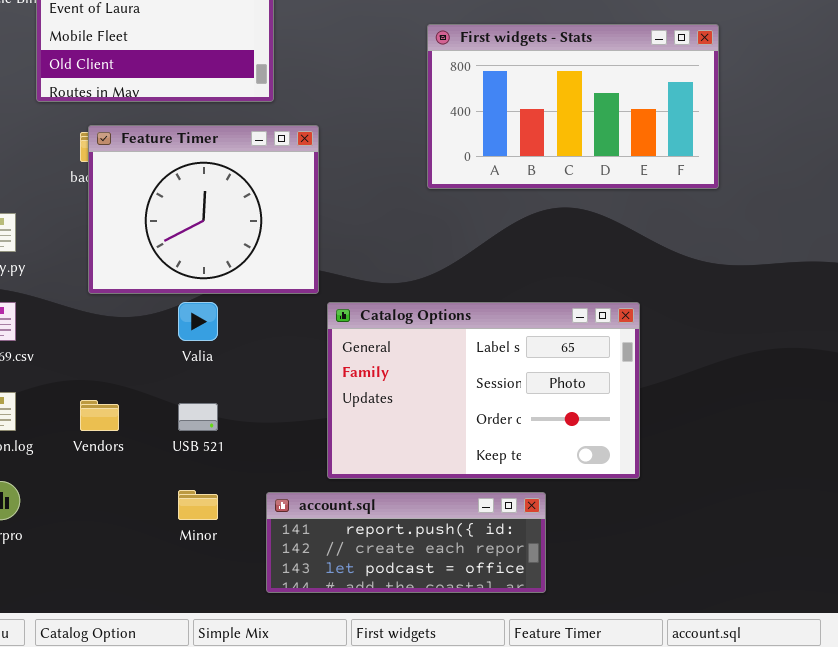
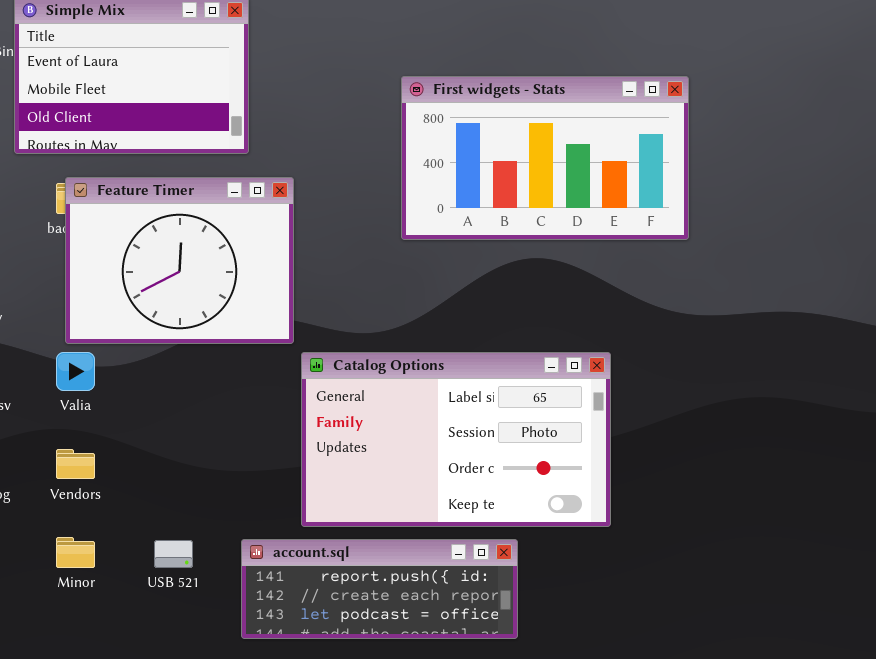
Valia: [178,302,218,341] -> [56,352,95,391], moved
USB 521: [178,403,218,431] -> [154,540,193,568], moved
Minor: [178,490,218,520] -> [56,537,95,568], moved

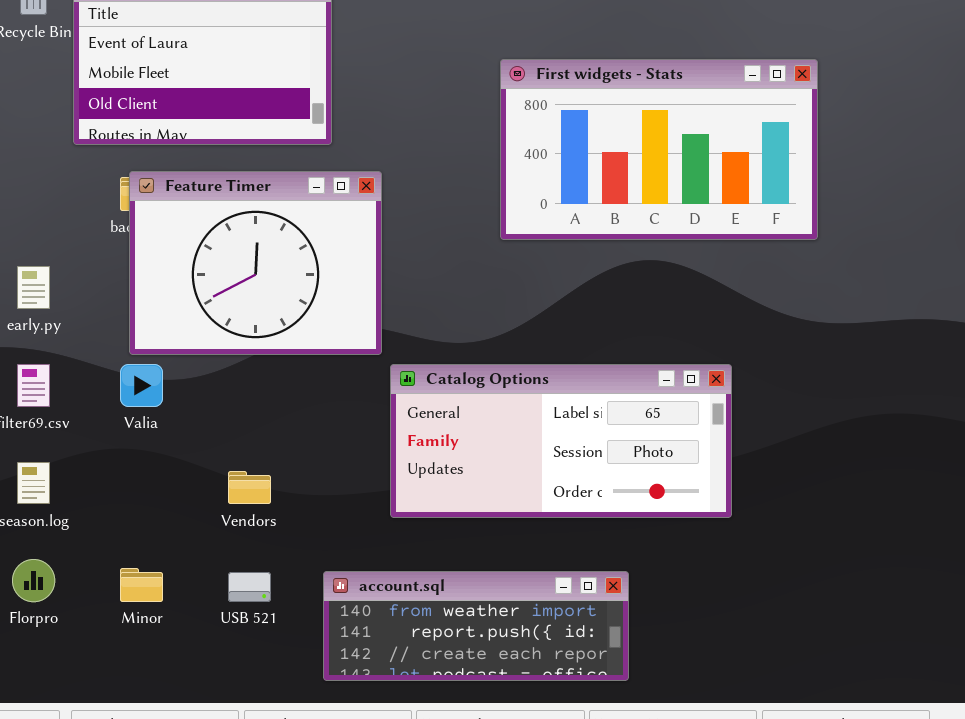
Catalog Options: [301,352,611,527] -> [390,364,732,518], resized
Vendors: [56,449,95,479] -> [228,471,271,504], moved
account.sql: [241,539,518,639] -> [323,571,629,681], scrolled up 1 row

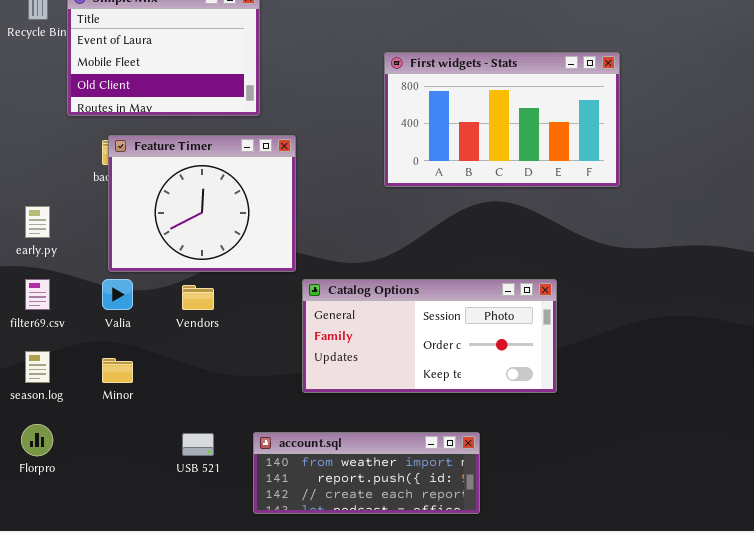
Catalog Options: [390,364,732,518] -> [302,279,557,393], scrolled down 1 row
Vendors: [228,471,271,504] -> [182,285,214,310], moved
Minor: [120,568,163,602] -> [102,358,133,383], moved

